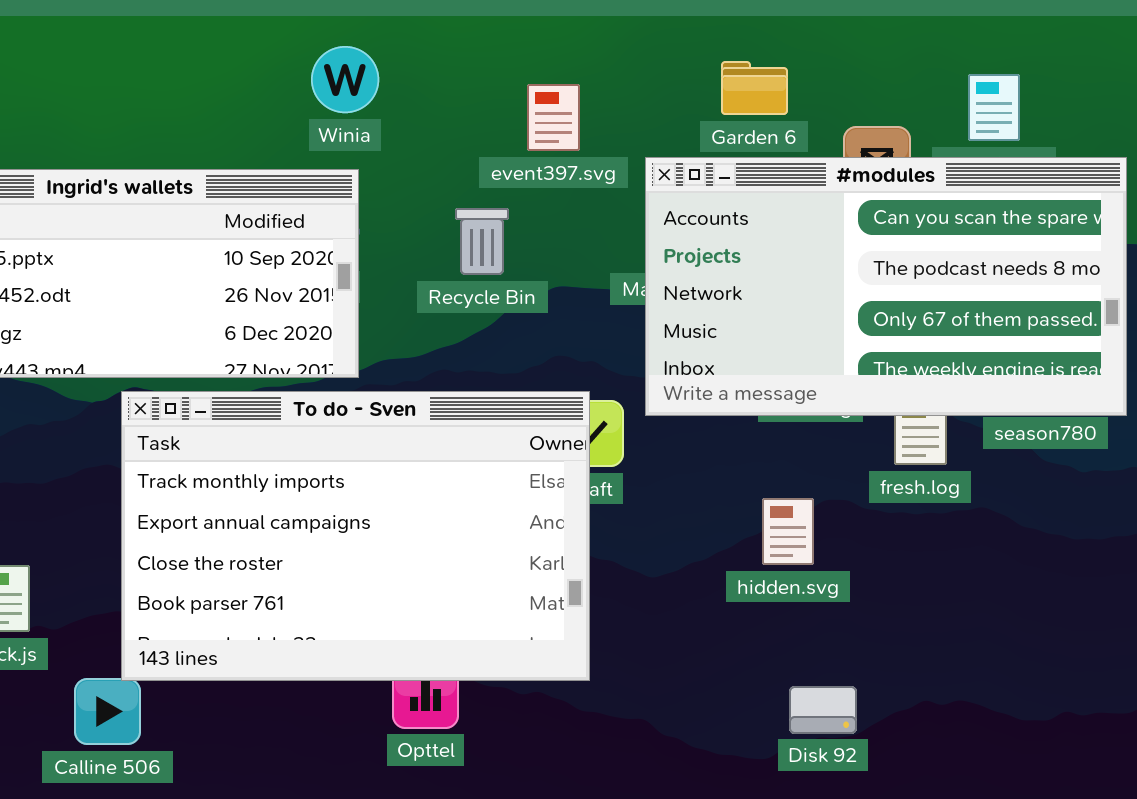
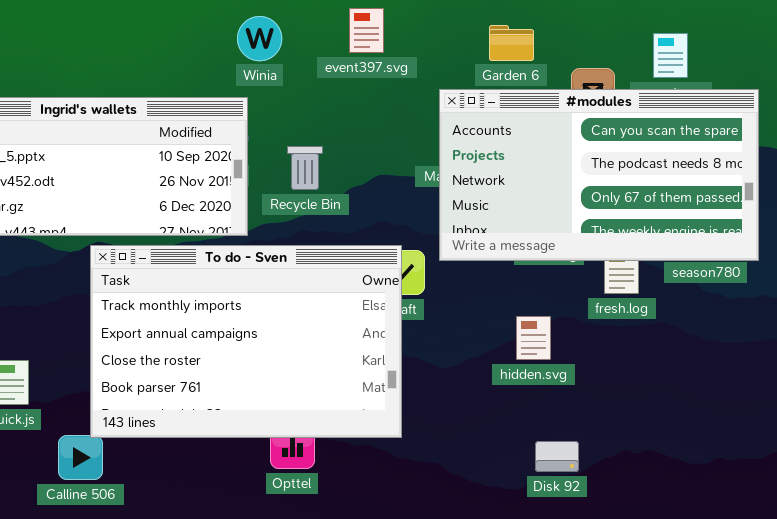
Winia: [311,46,379,113] -> [237,16,282,61], moved
event397.svg: [527,84,580,151] -> [349,8,384,53], moved
Recycle Bin: [455,208,509,275] -> [287,146,323,190], moved

